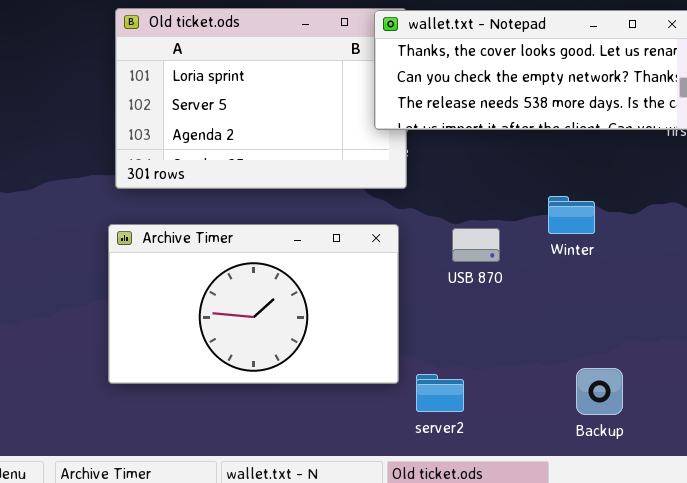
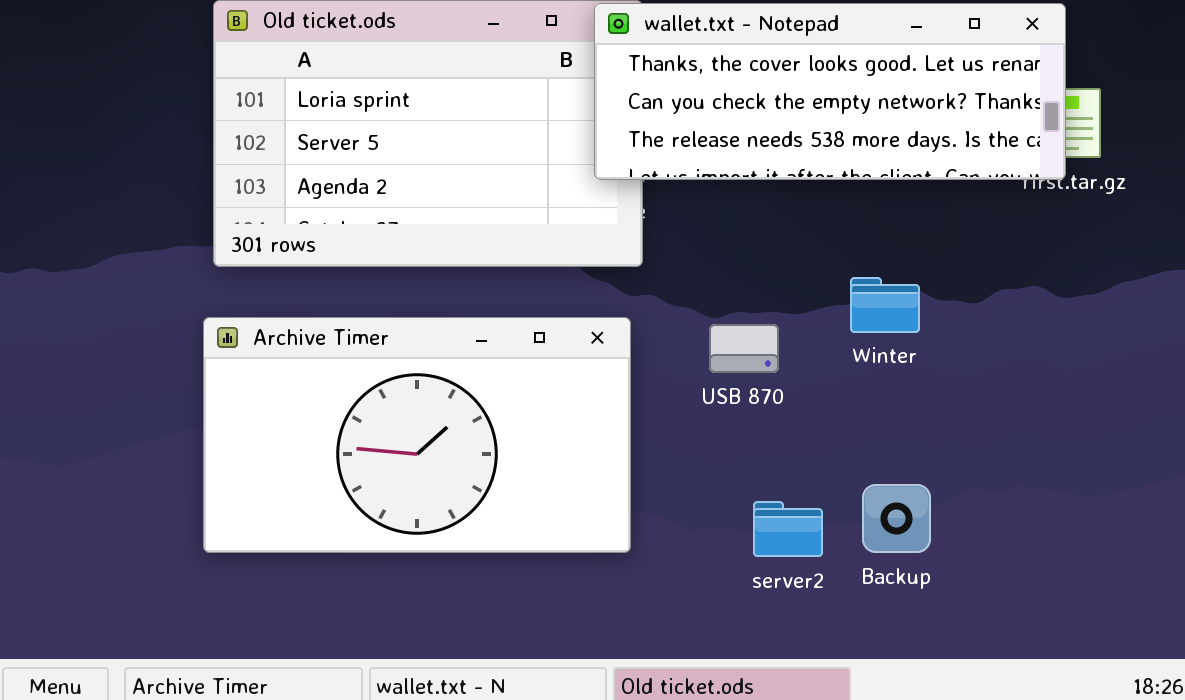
Backup: [576,368,623,415] -> [862,484,931,553], moved
server2: [416,374,464,412] -> [753,501,823,557], moved

